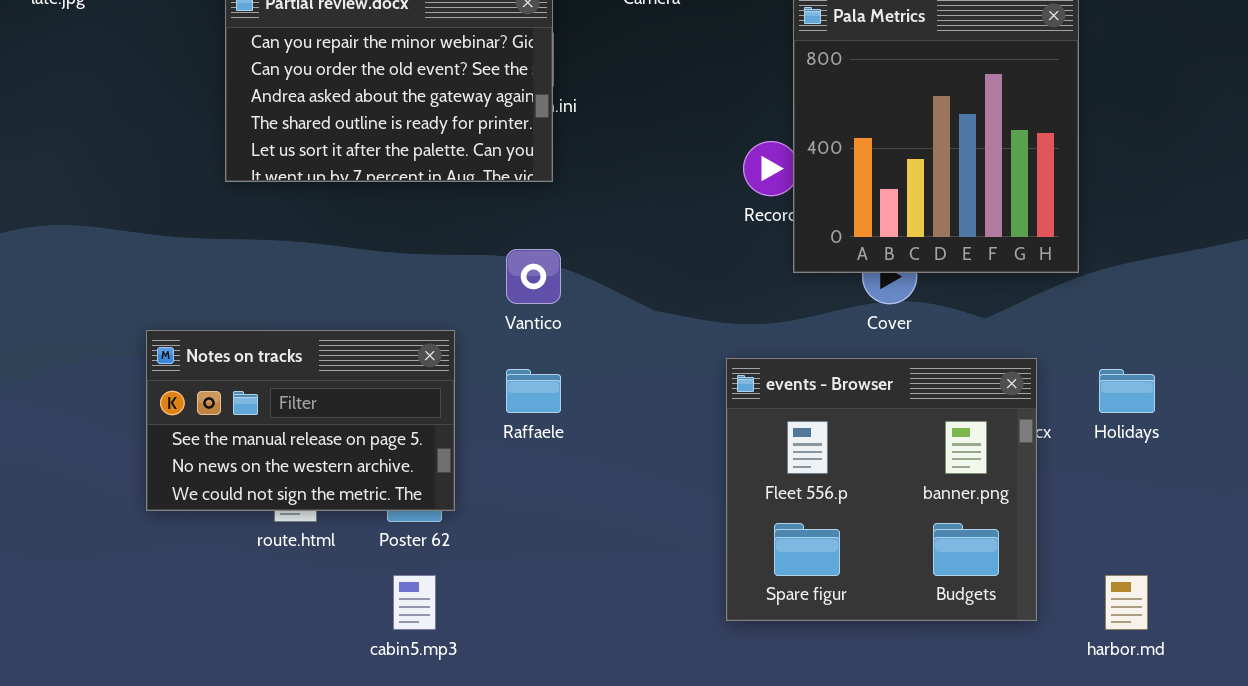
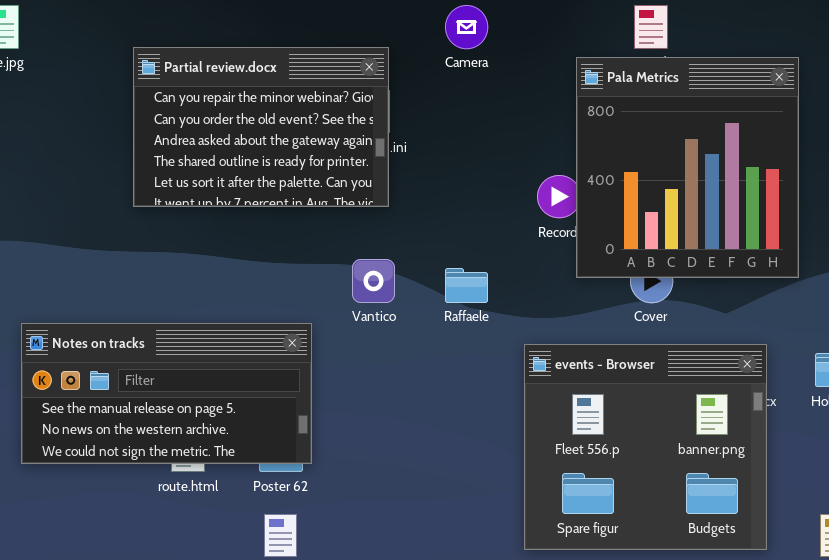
Notes on tracks: [146,330,455,511] -> [21,323,312,464], resized
Raffaele: [506,369,561,413] -> [445,268,488,303], moved

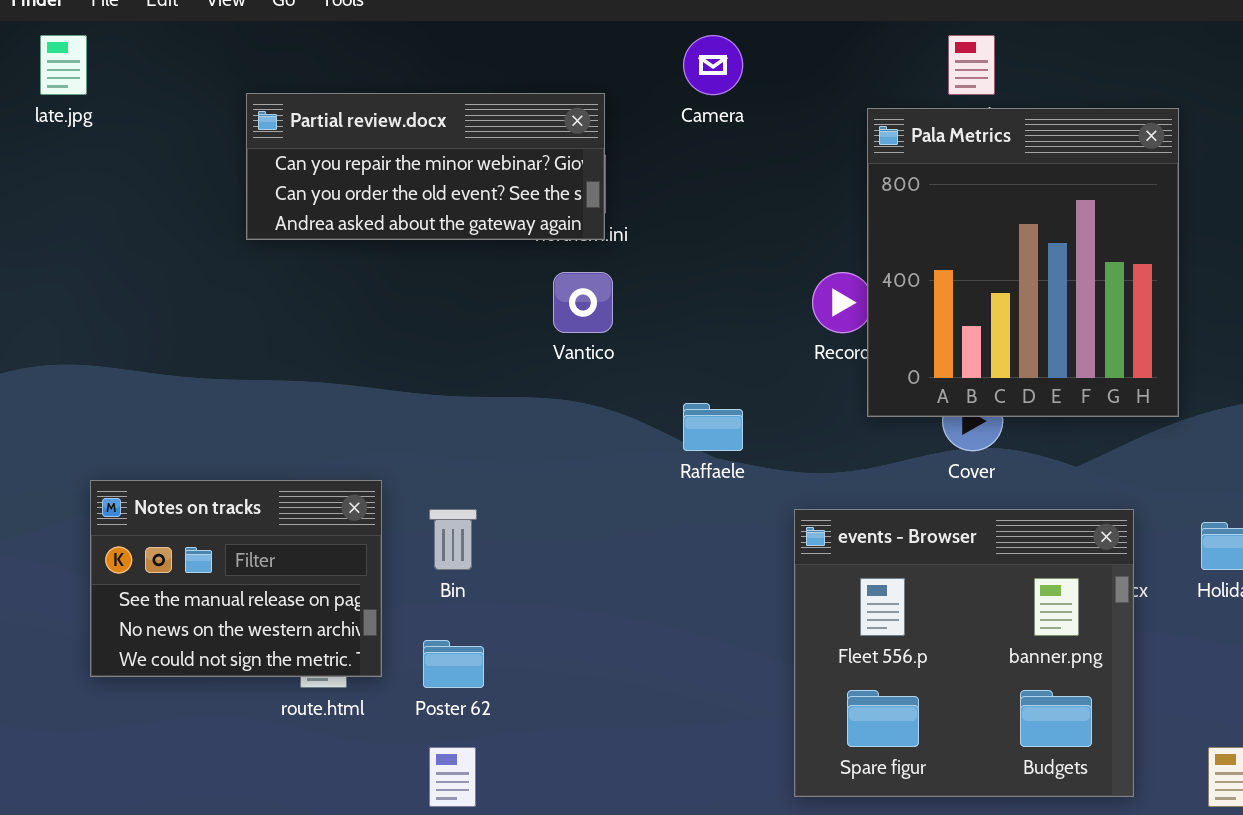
Partial review.docx: [133,47,389,207] -> [246,93,605,240], resized
Vantico: [352,259,395,303] -> [553,272,613,333], moved
Notes on tracks: [21,323,312,464] -> [90,480,382,677], resized

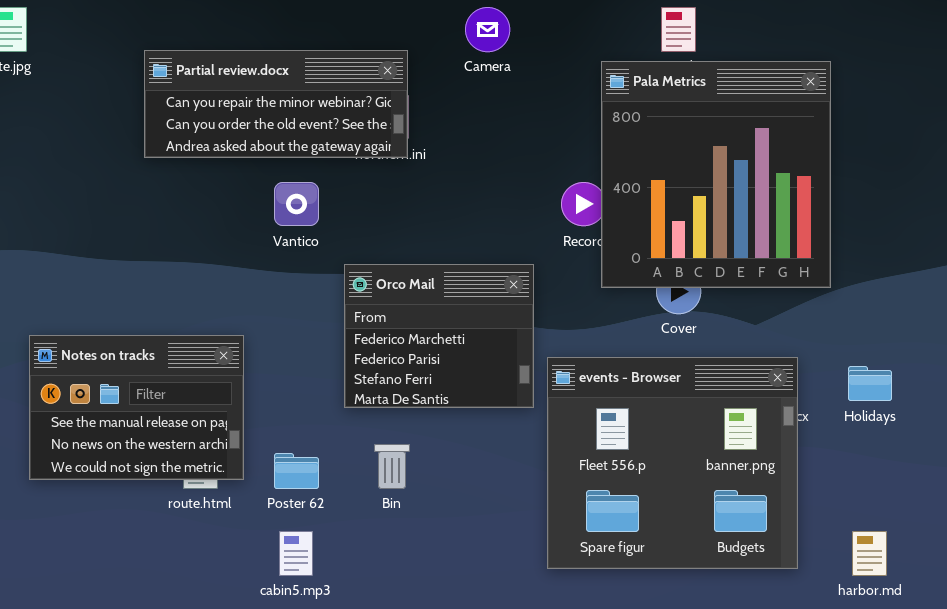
Vantico: [553,272,613,333] -> [274,182,319,226], moved
Orco Mail: none -> [344,264,534,408], opened
Bin: [429,509,477,570] -> [374,444,410,489], moved

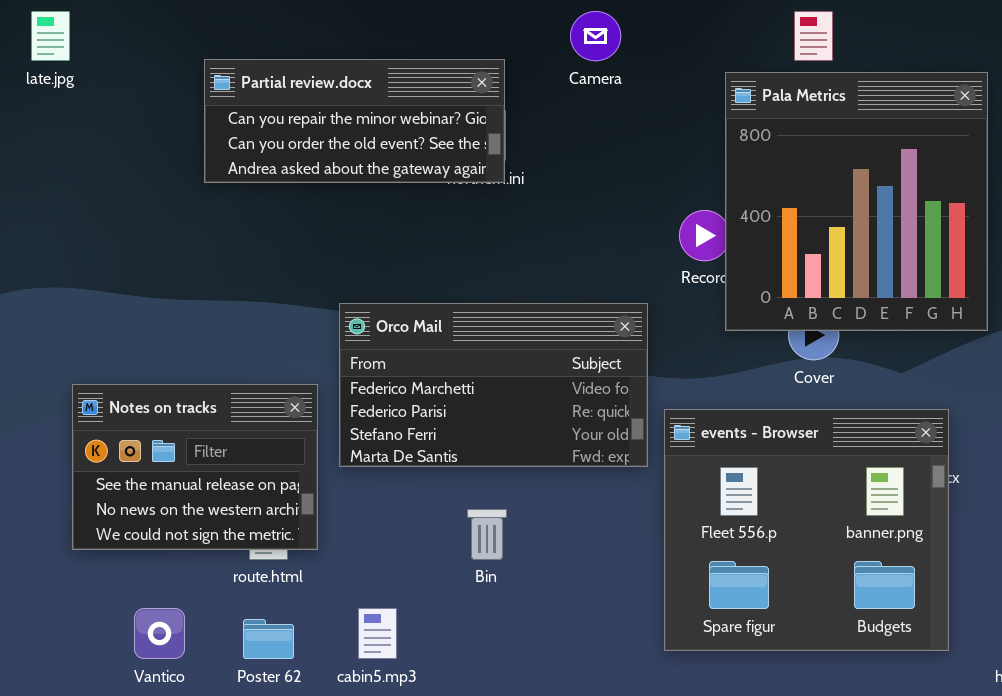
Vantico: [274,182,319,226] -> [134,608,185,659], moved
Orco Mail: [344,264,534,408] -> [339,303,648,467], resized
Poster 62: [274,453,319,489] -> [243,619,294,659], moved

